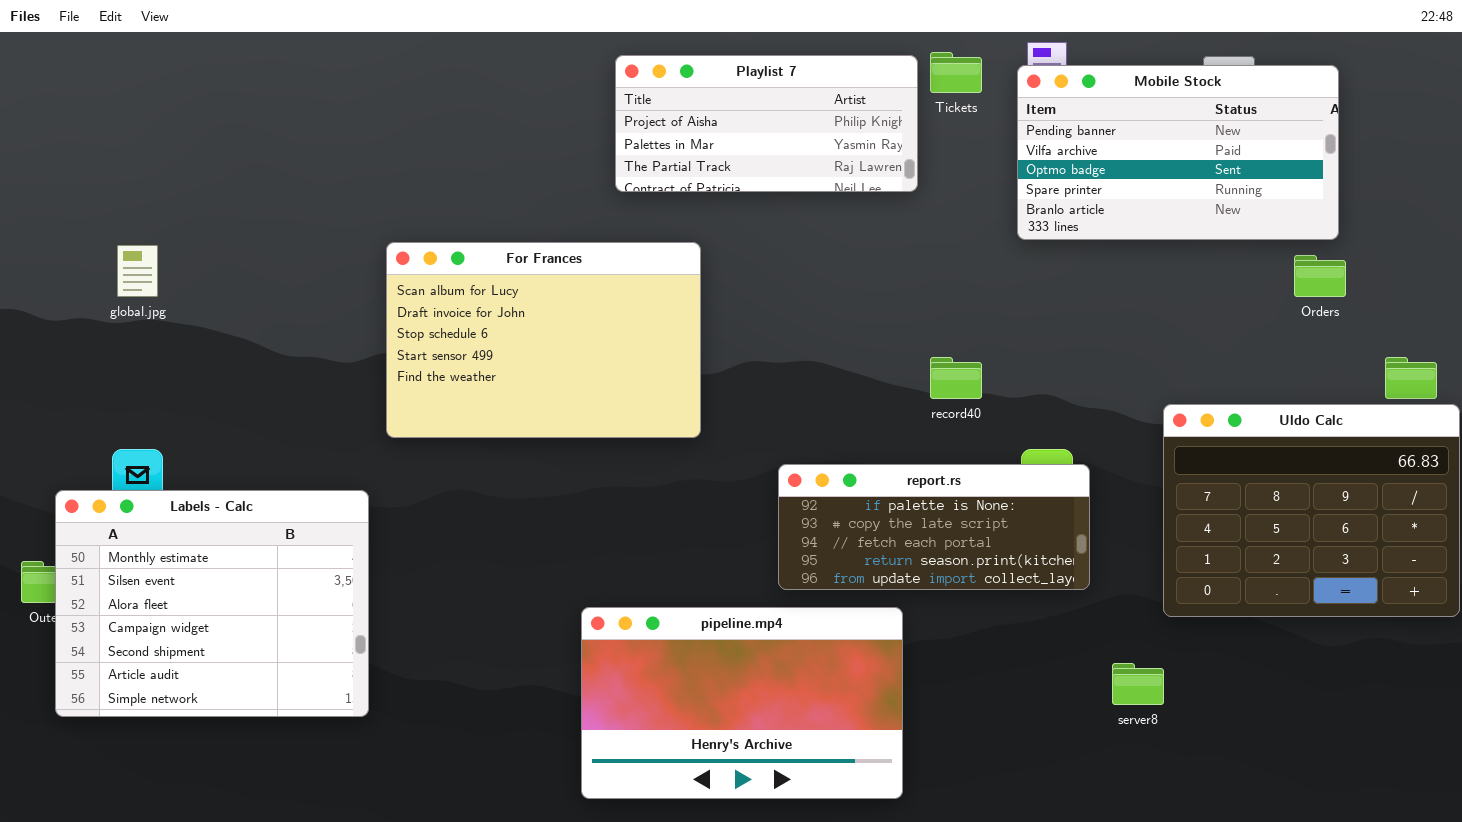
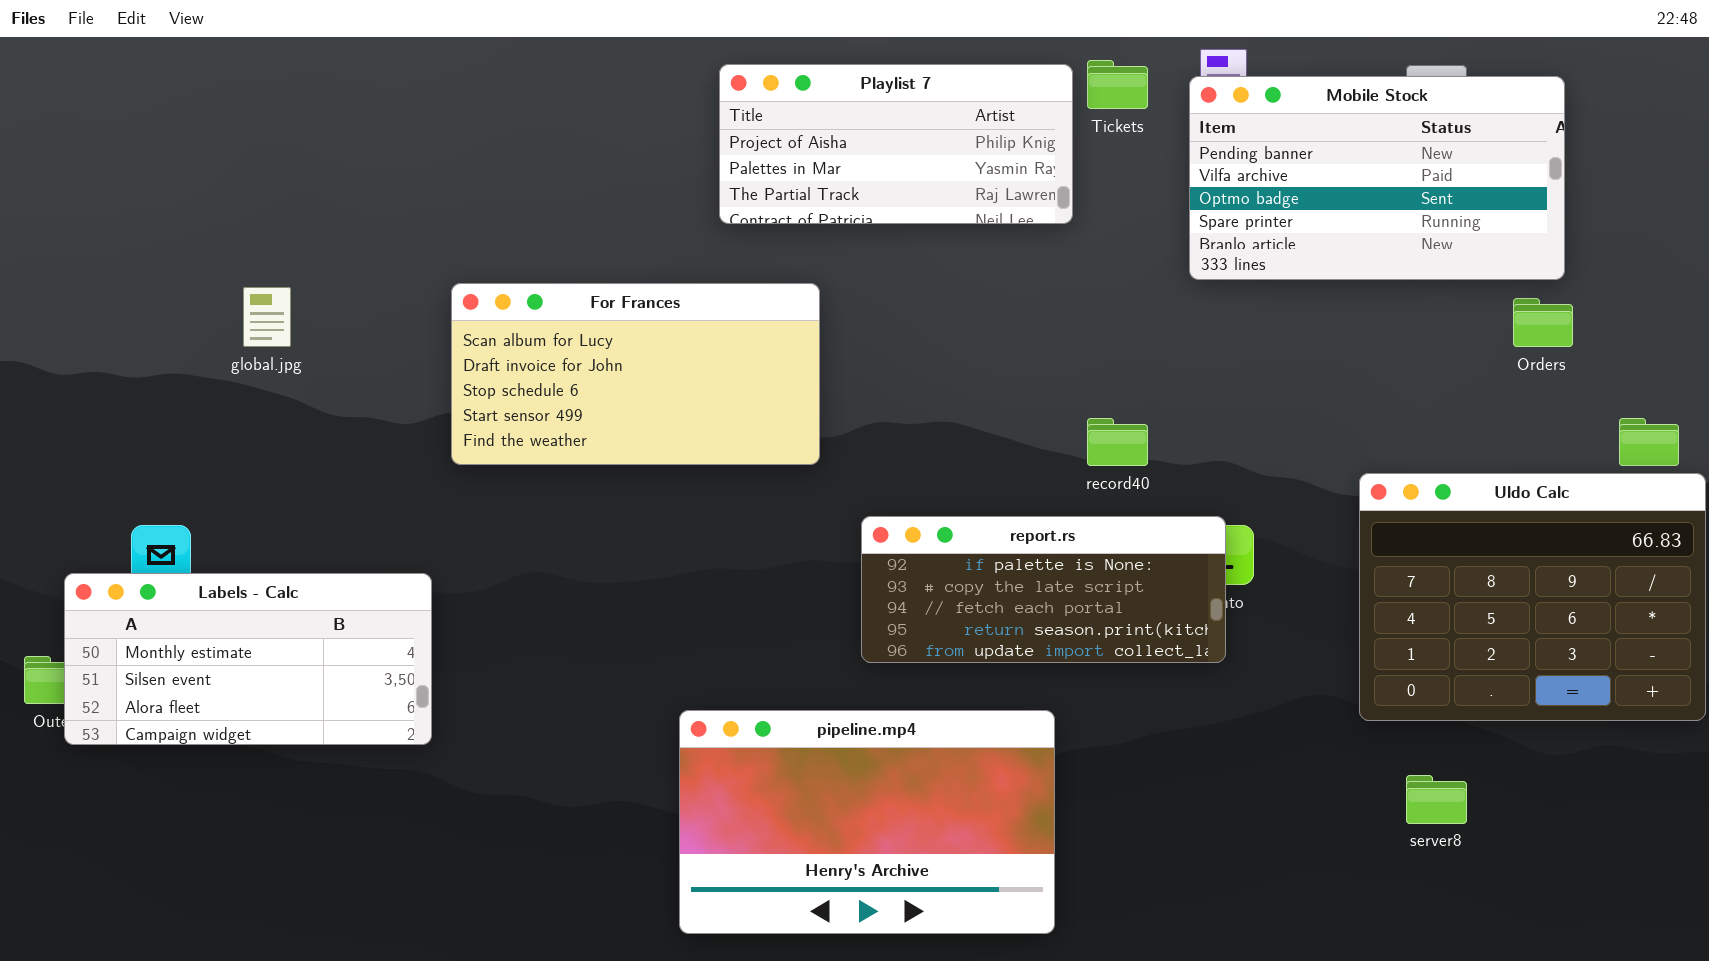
For Frances: [386,242,701,438] -> [451,283,820,465], resized
global.jpg: [117,245,158,297] -> [243,287,291,347], moved
report.rs: [778,464,1090,590] -> [861,516,1226,663], moved
Labels - Calc: [55,490,369,717] -> [64,573,432,745], resized
server8: [1112,663,1164,705] -> [1406,775,1467,824], moved

